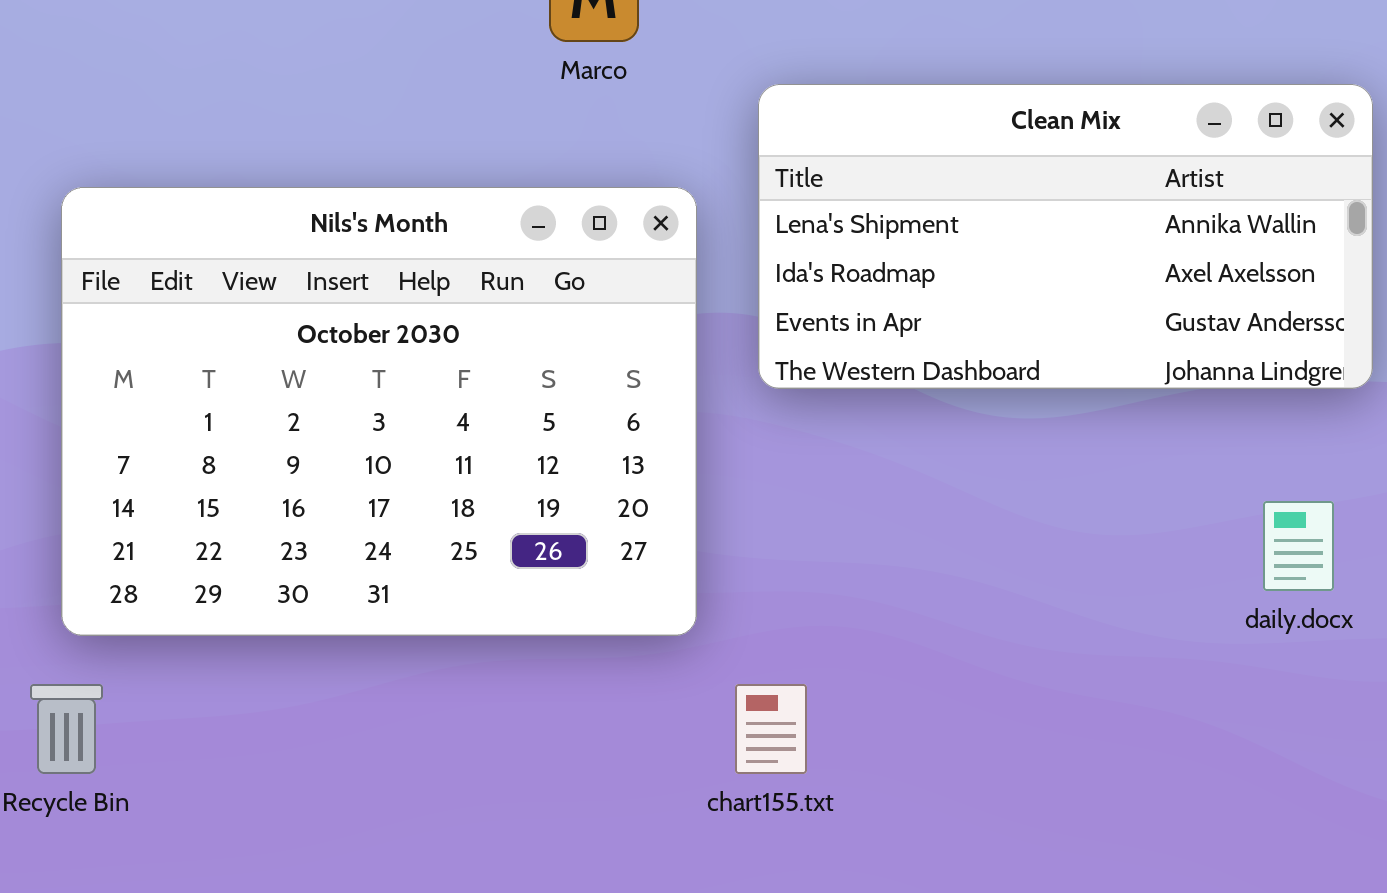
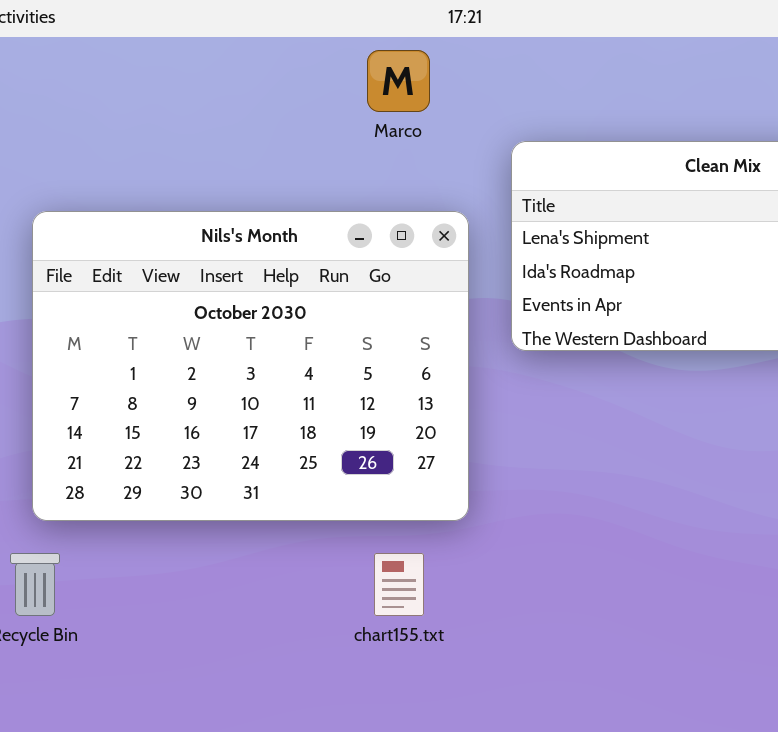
chart155.txt: [735,684,807,774] -> [374,553,424,616], moved

